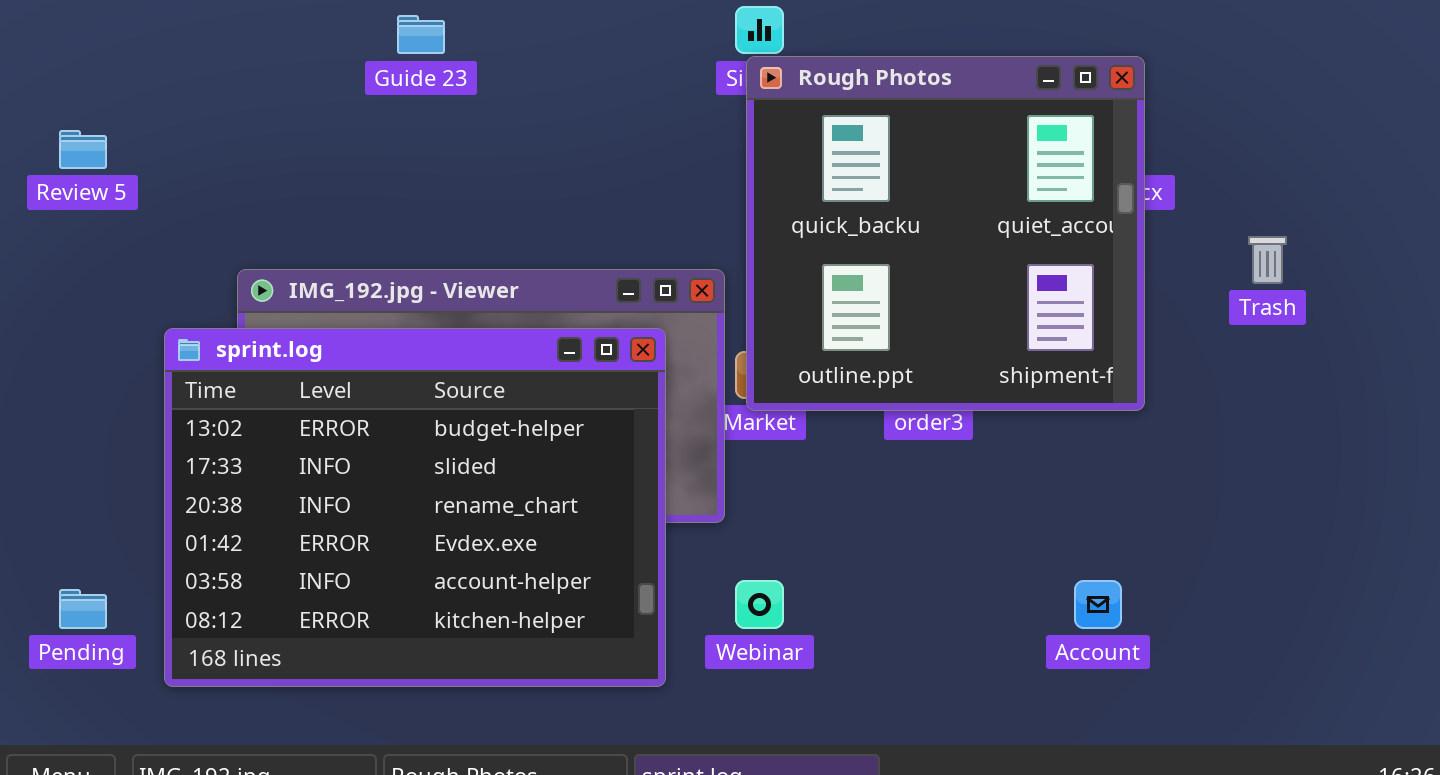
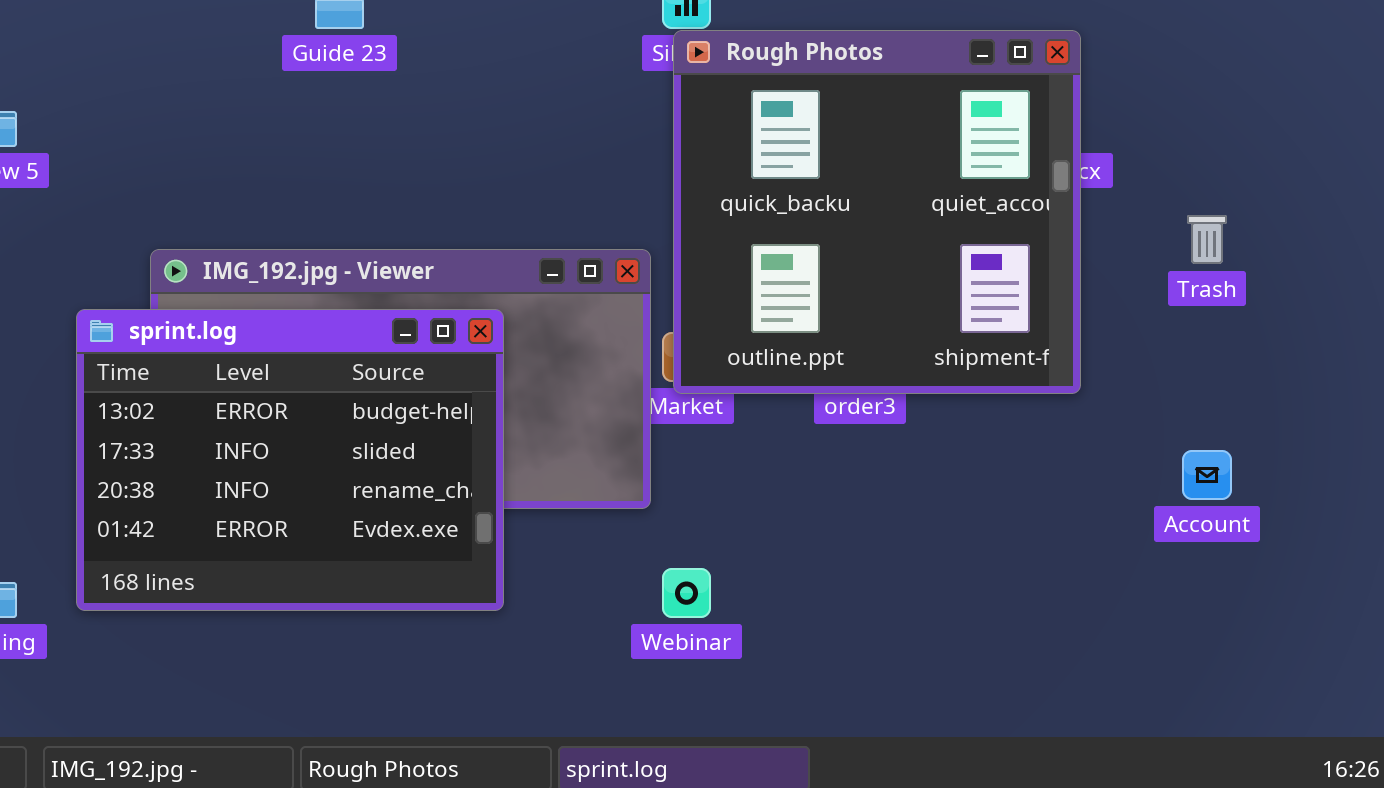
sprint.log: [164,328,666,687] -> [76,309,504,611], resized
Account: [1074,580,1122,629] -> [1182,450,1232,500], moved

